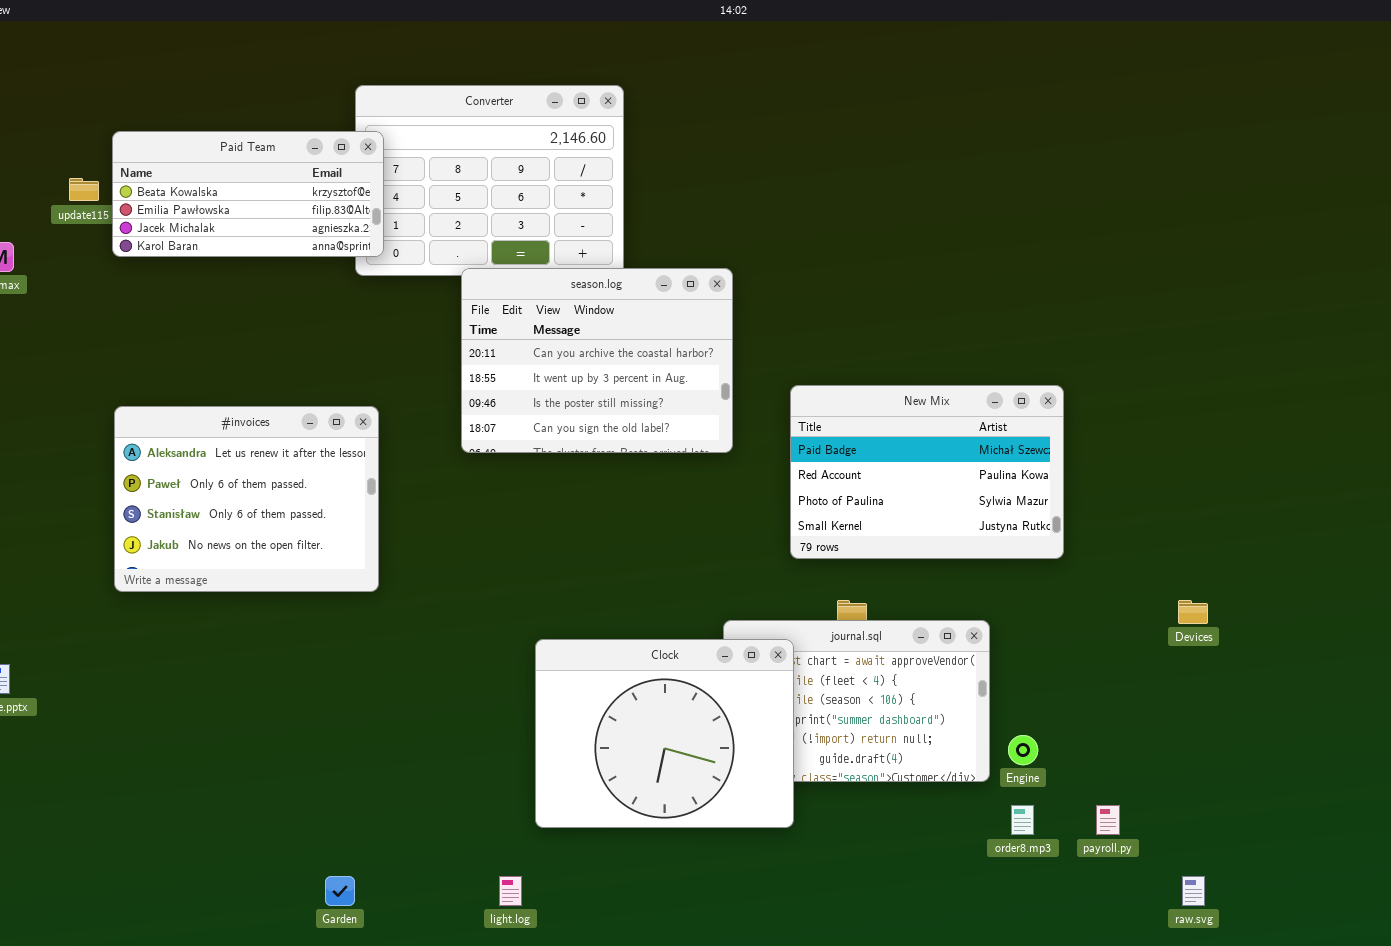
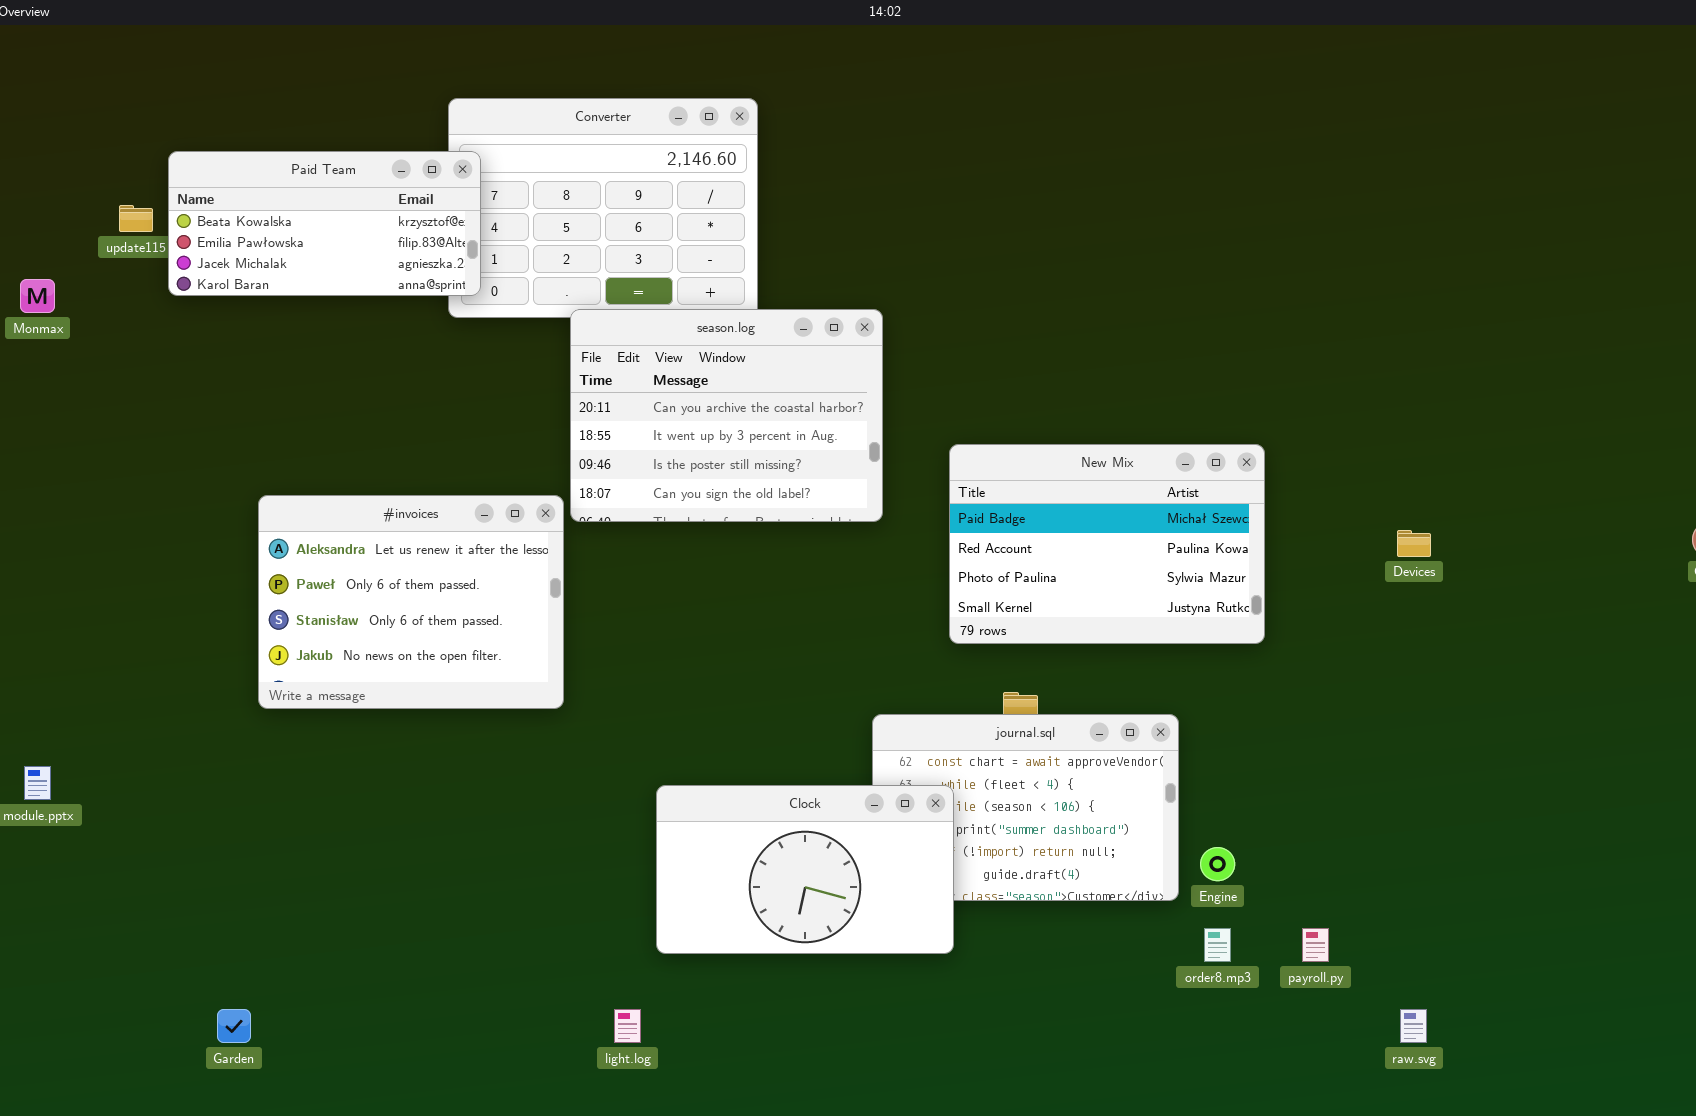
#invoices: [114,406,379,592] -> [258,495,564,709], moved
Devices: [1178,600,1208,624] -> [1397,530,1431,557], moved
Clock: [535,639,794,828] -> [656,785,954,954], resized
Garden: [325,876,355,906] -> [217,1009,251,1043], moved

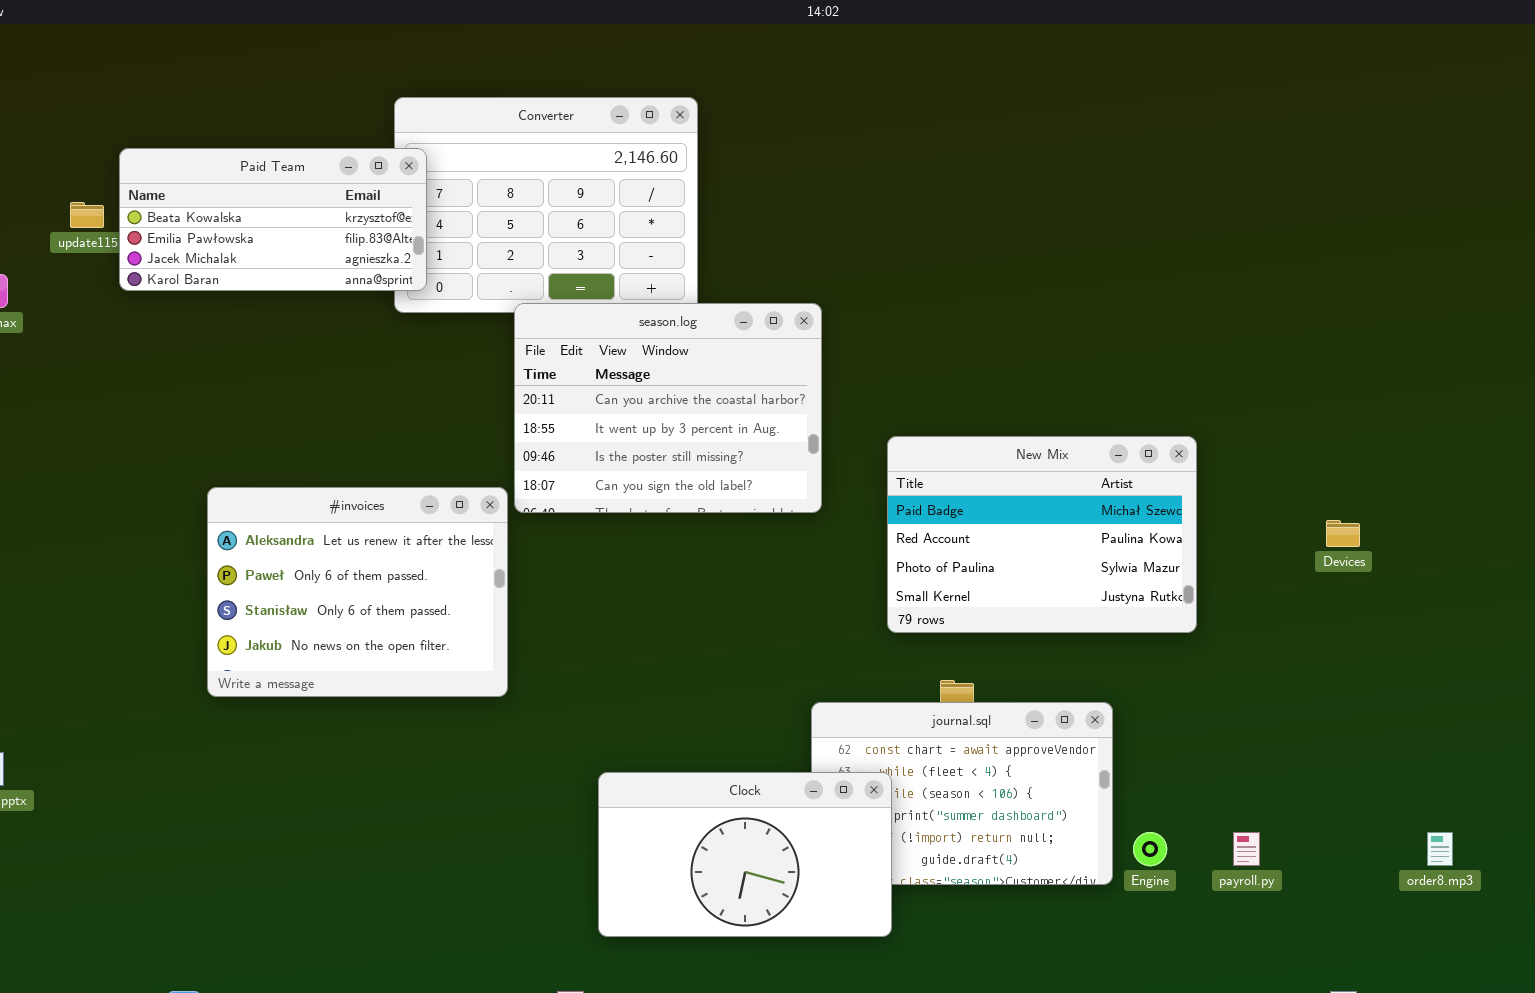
order8.mp3: [1204,928,1231,962] -> [1427,832,1453,866], moved
payroll.py: [1302,928,1329,962] -> [1233,832,1260,866], moved

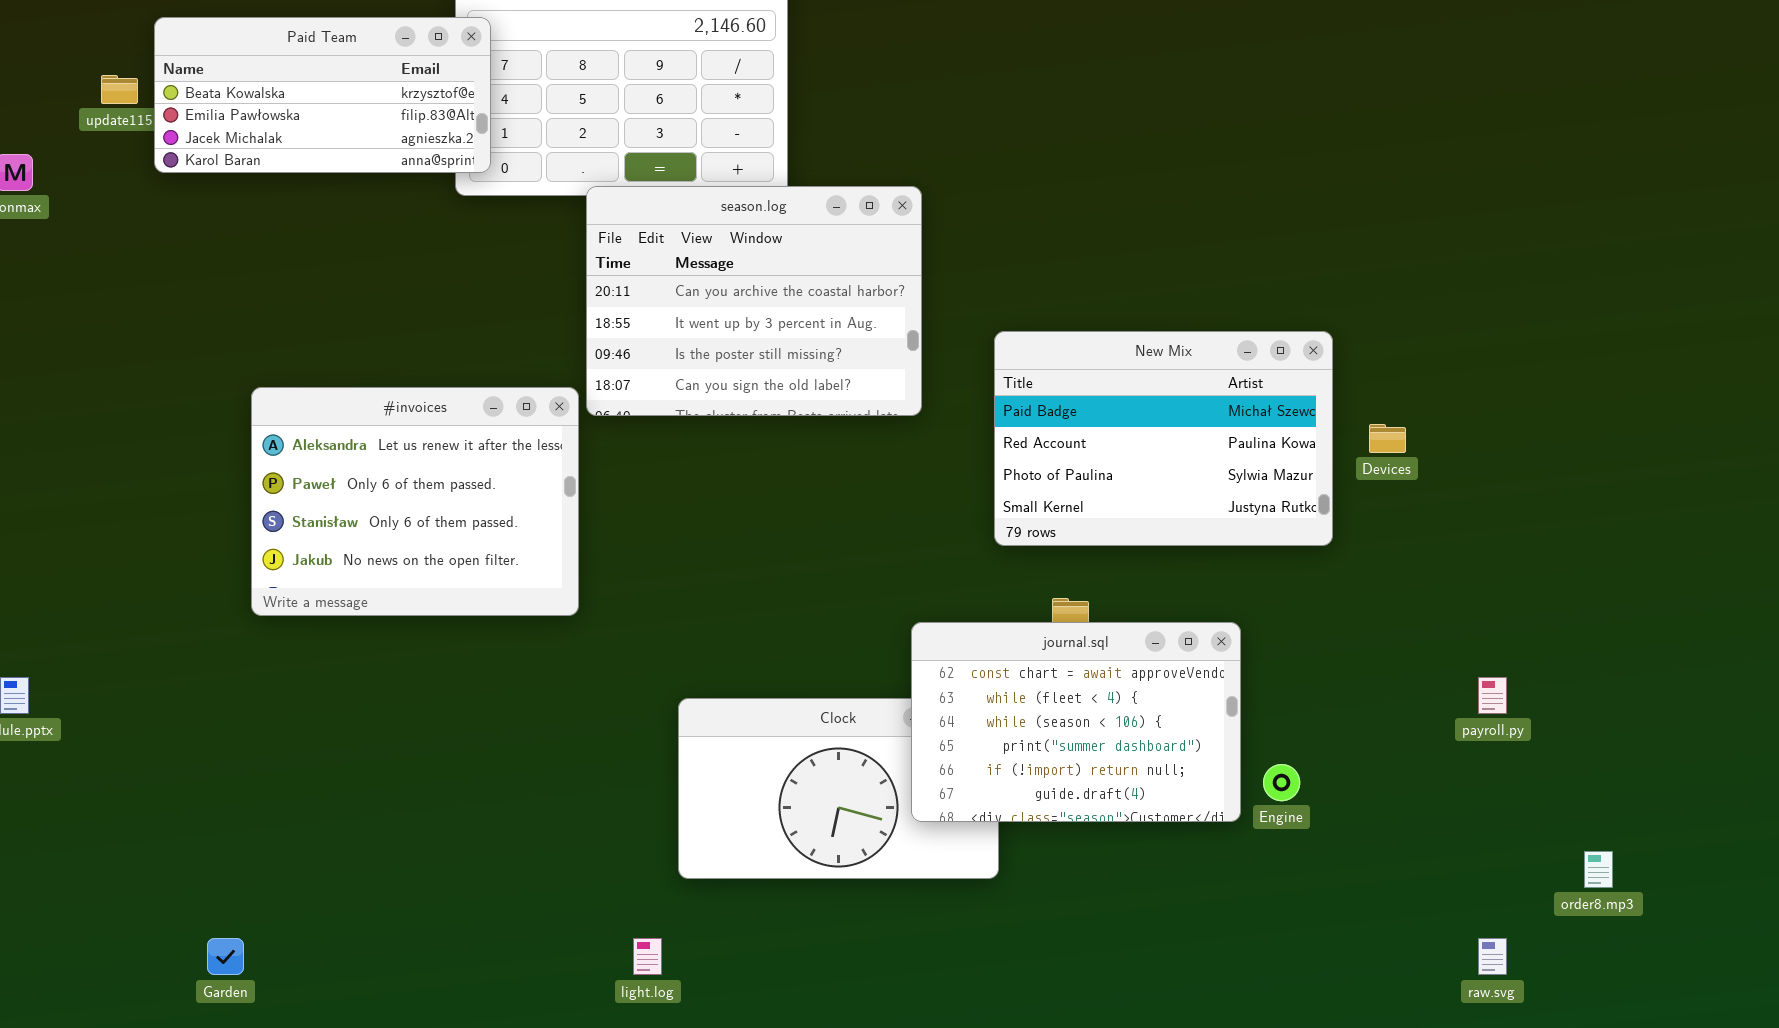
Devices: [1326,520,1360,547] -> [1369,424,1406,453], moved
journal.sql: [811,702,1113,885] -> [911,622,1241,822], raised
payroll.py: [1233,832,1260,866] -> [1478,677,1507,714], moved
order8.mp3: [1427,832,1453,866] -> [1584,851,1613,888], moved

